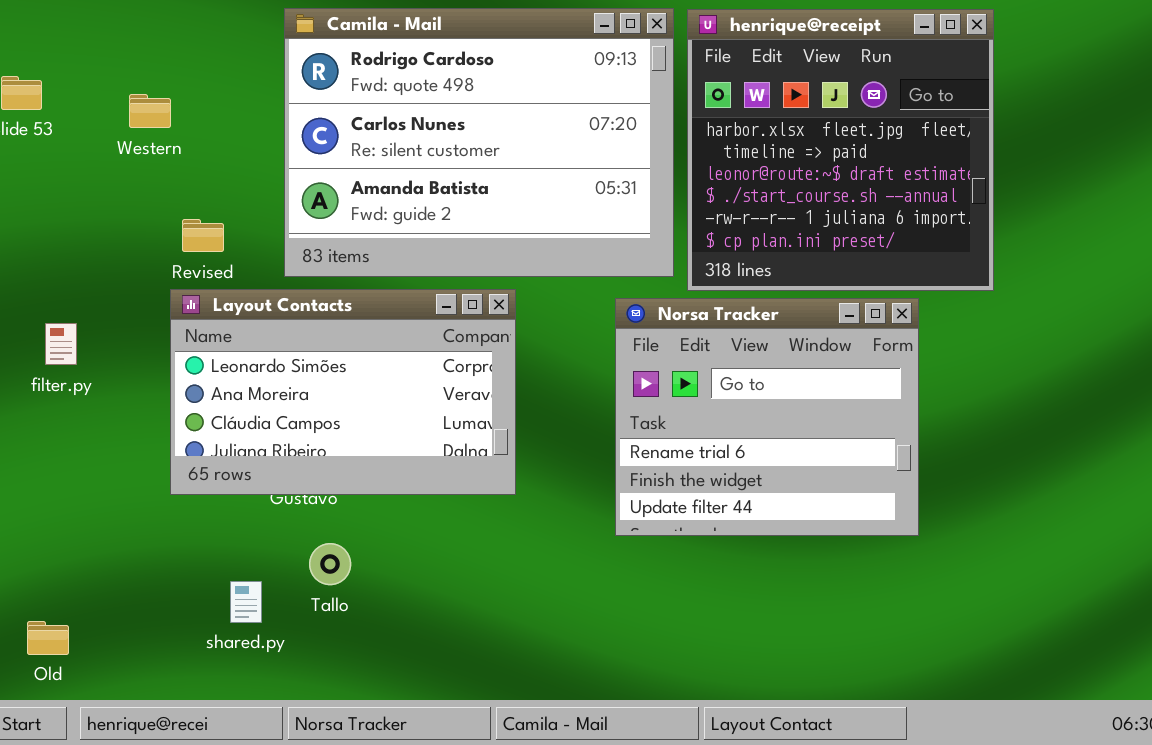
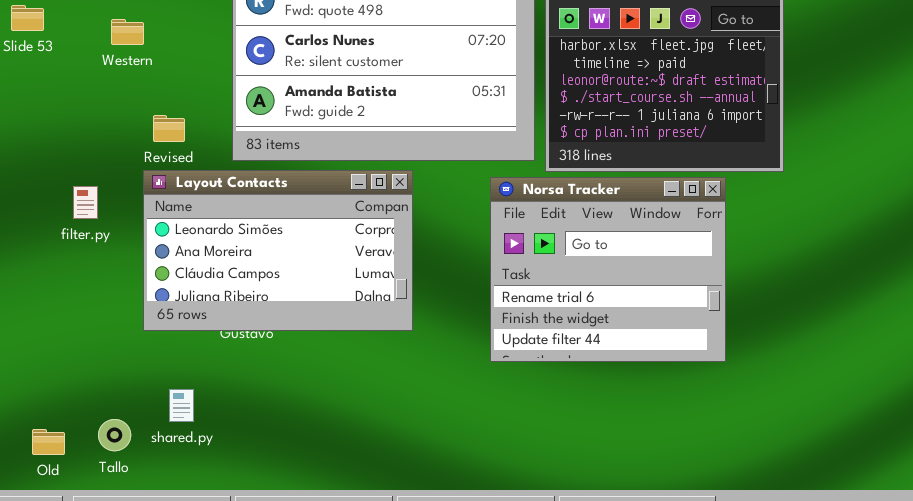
filter.py: [45,323,77,365] -> [73,186,98,219], moved
Tallo: [309,543,351,585] -> [98,419,131,451], moved
shared.py: [230,581,262,623] -> [169,389,194,422], moved

